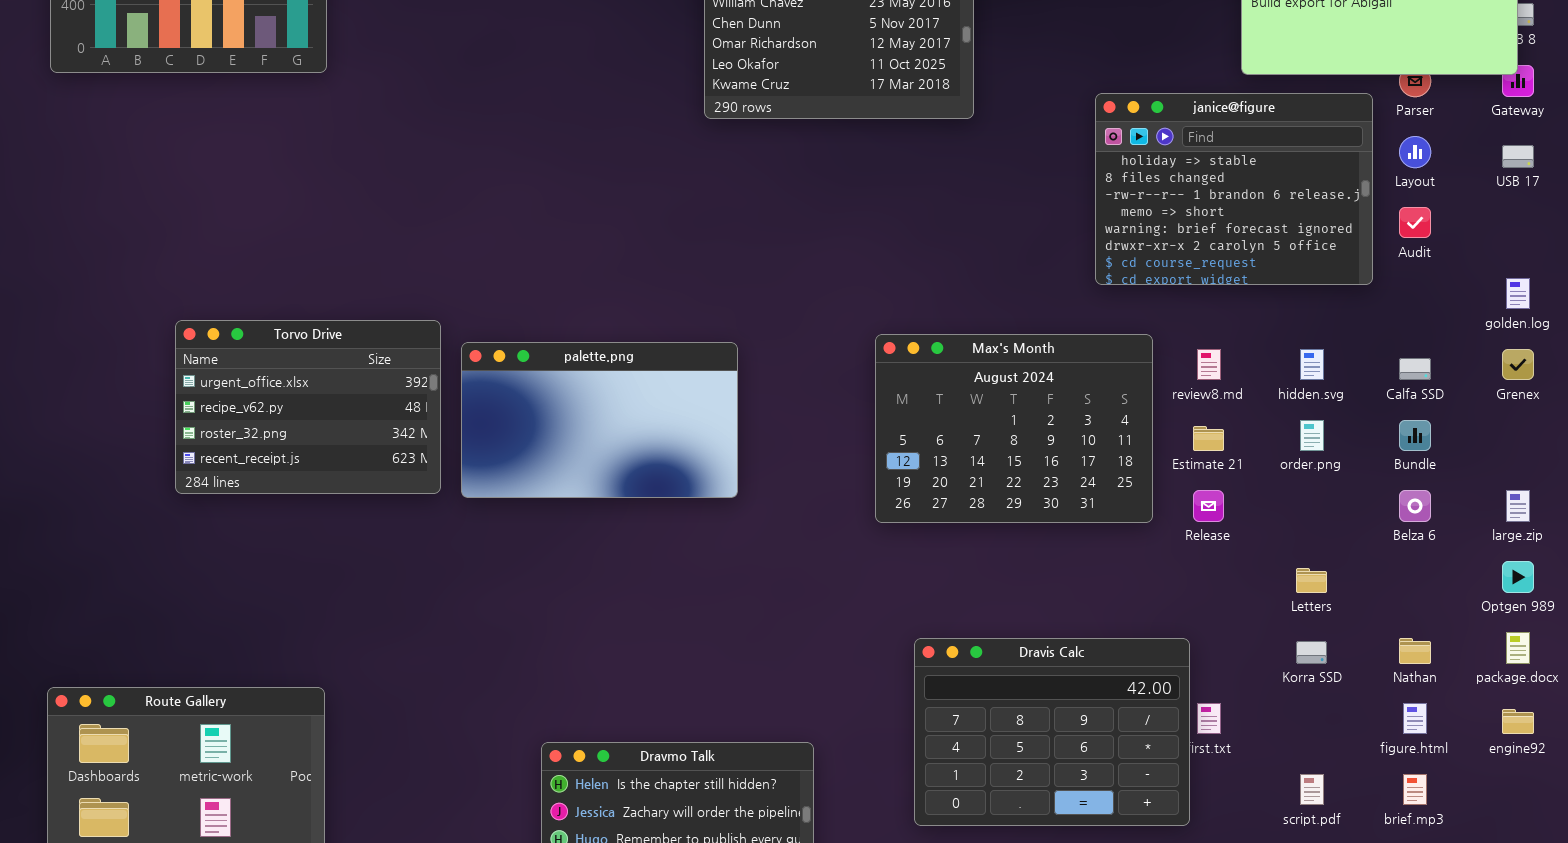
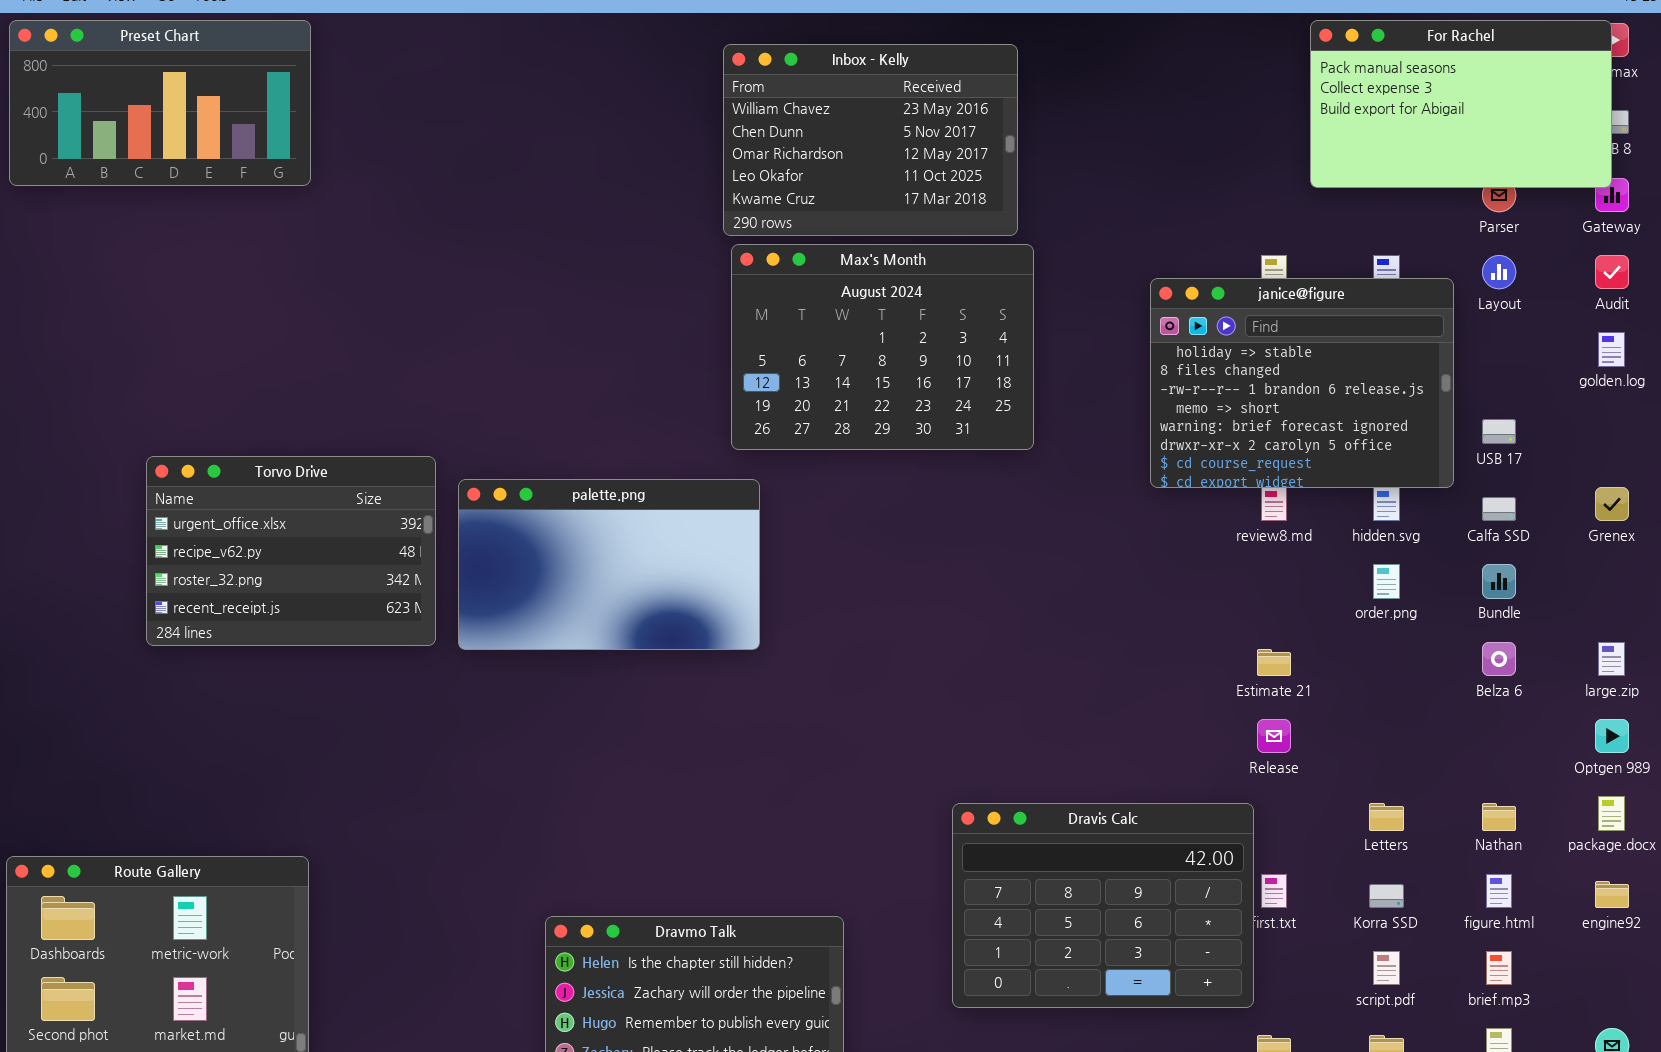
janice@figure: [1095,93,1373,285] -> [1150,278,1454,488], moved
USB 17: [1502,145,1534,168] -> [1482,419,1516,444], moved
Audit: [1399,207,1431,238] -> [1595,255,1629,289], moved
golden.log: [1506,278,1530,309] -> [1598,332,1625,367], moved
Max's Month: [875,334,1153,523] -> [731,244,1034,450], moved
Estimate 21: [1193,426,1224,451] -> [1257,649,1291,676], moved
Release: [1193,490,1224,522] -> [1257,719,1291,753], moved
Letters: [1296,568,1327,593] -> [1369,803,1404,831], moved
Korra SSD: [1296,641,1327,664] -> [1369,884,1404,908], moved

